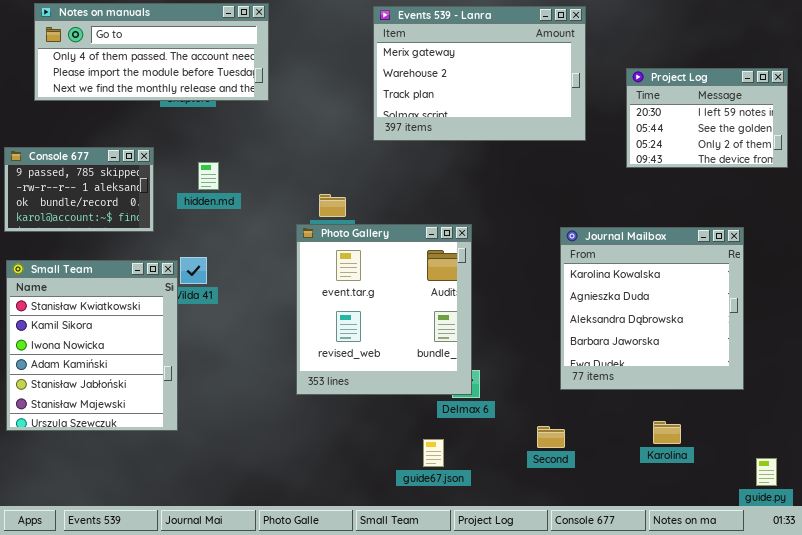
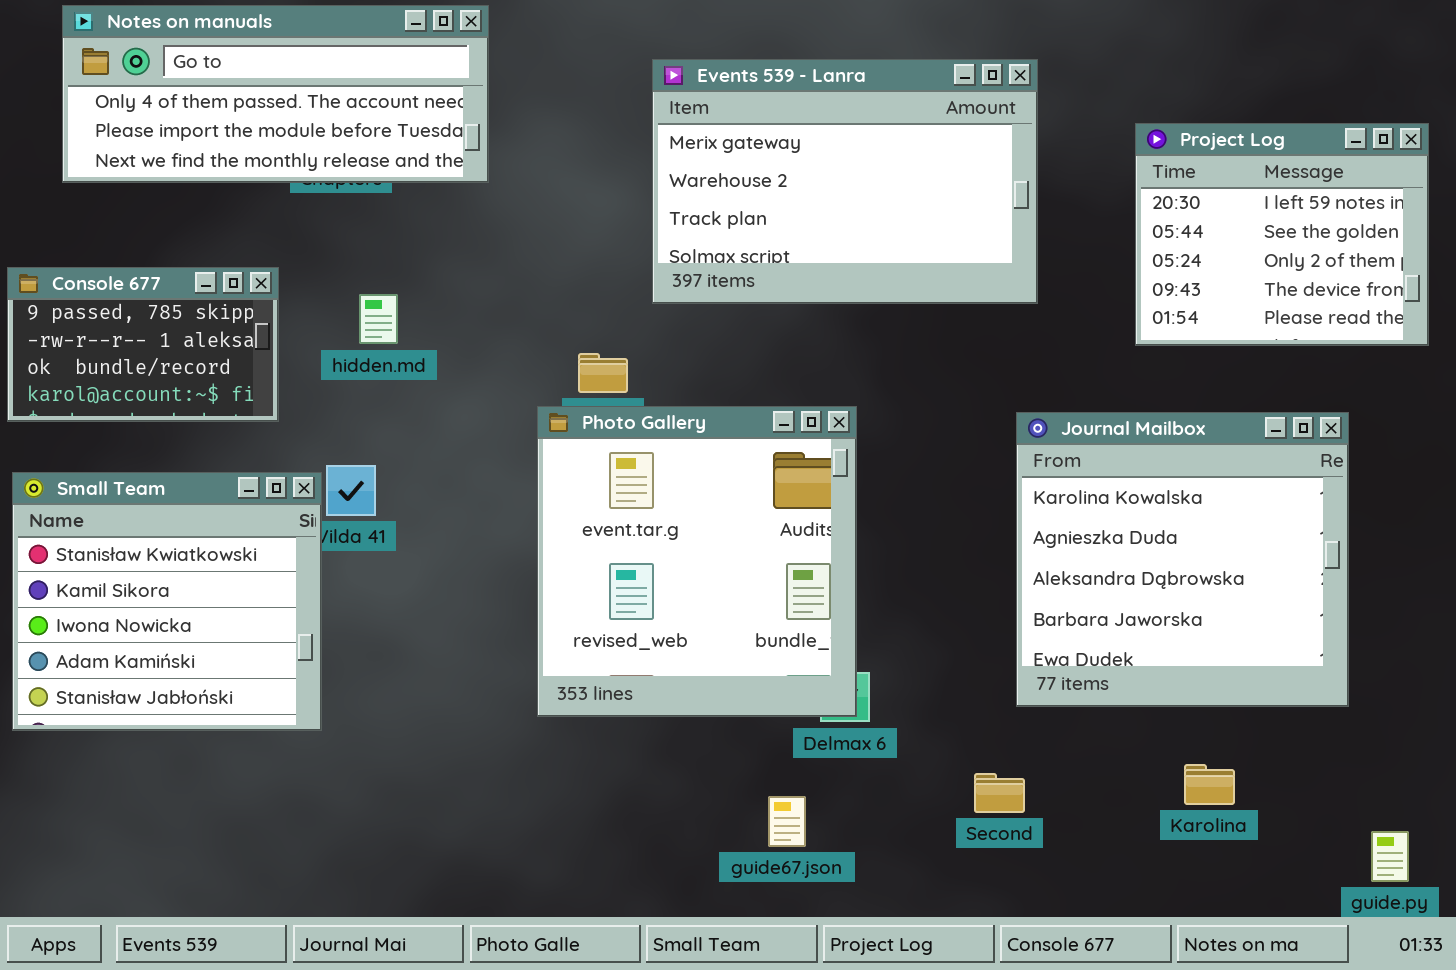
Events 539 - Lanra: [373,6,586,141] -> [652,59,1038,304], moved
Project Log: [626,68,788,168] -> [1135,123,1429,346], resized
Small Team: [6,260,178,431] -> [12,472,322,731], resized

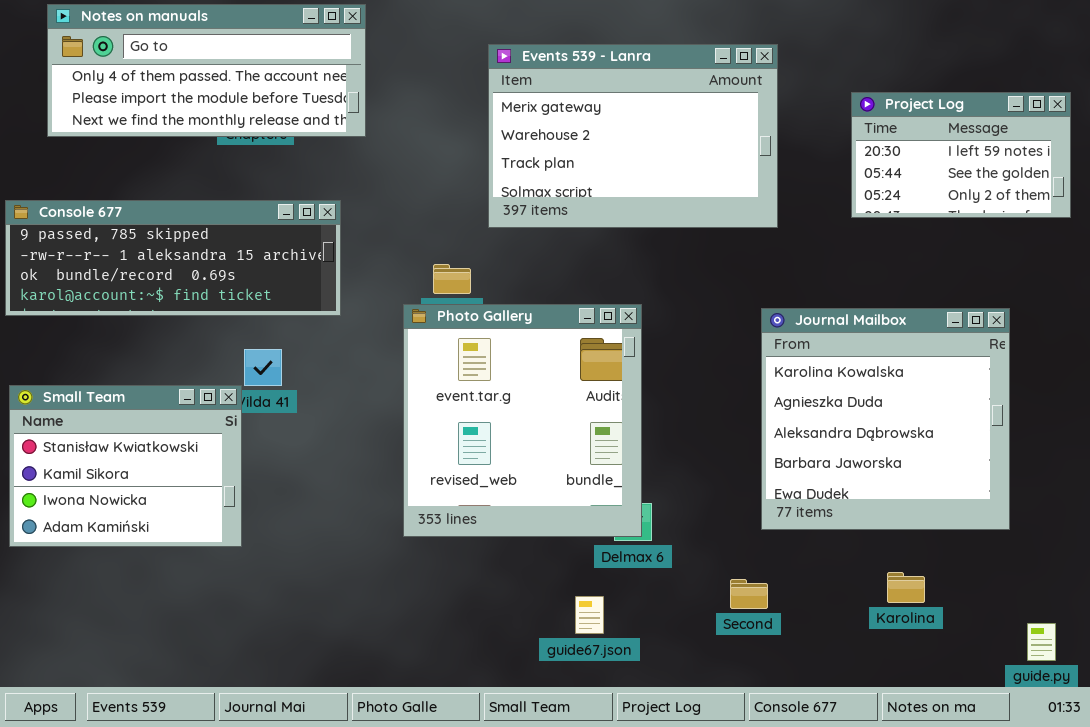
Project Log: [1135,123,1429,346] -> [851,92,1071,218], resized
Console 677: [7,267,279,422] -> [5,200,341,316], resized
Small Team: [12,472,322,731] -> [9,385,242,547], resized

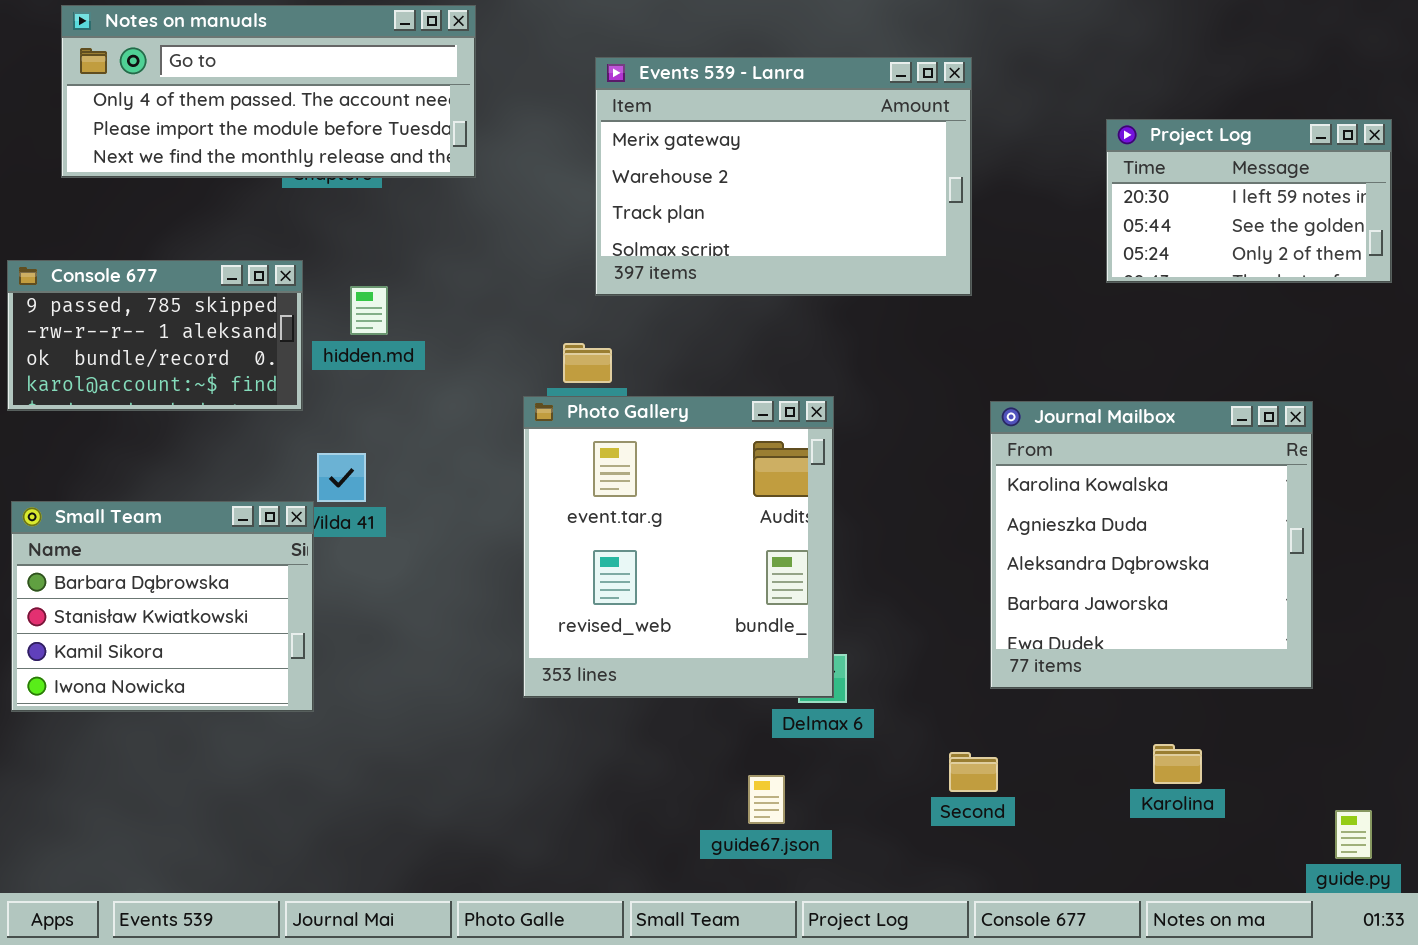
Events 539 - Lanra: [488,44,778,228] -> [595,57,972,296], moved
Console 677: [5,200,341,316] -> [7,260,303,411], resized
Small Team: [9,385,242,547] -> [11,501,314,712], scrolled up 1 row

